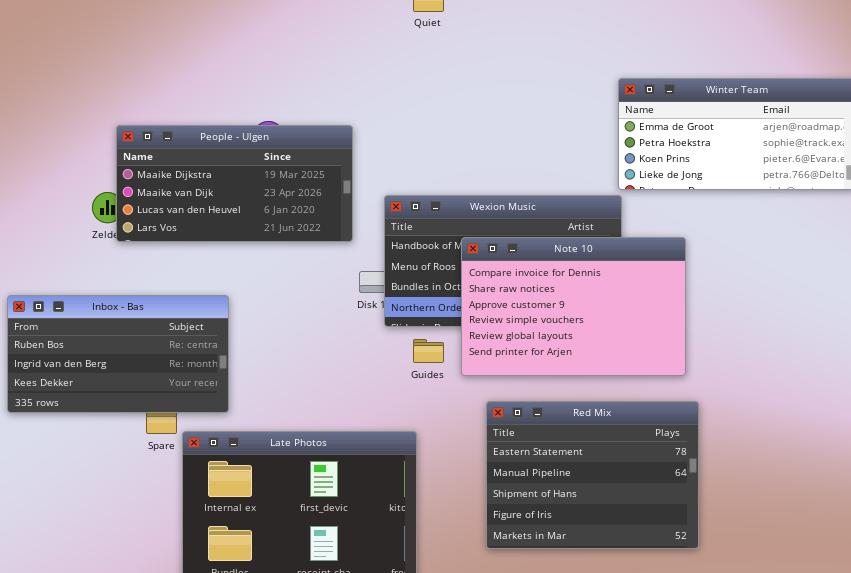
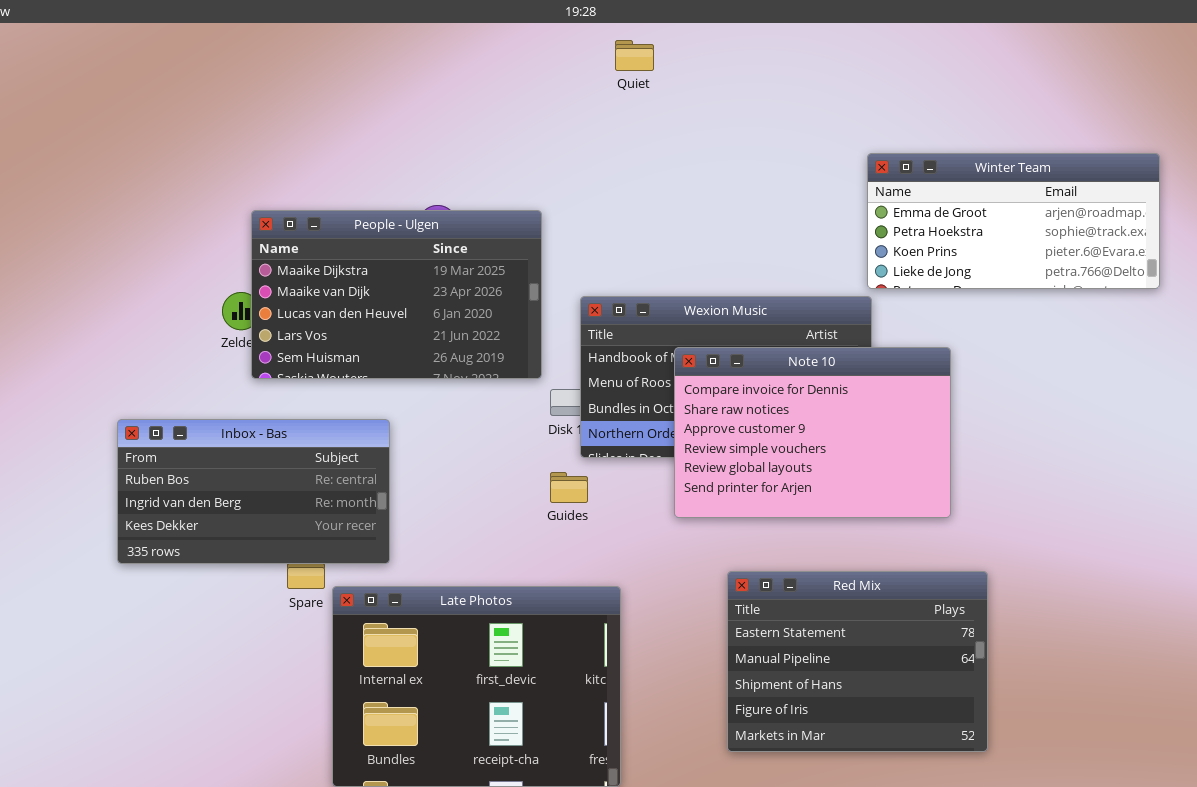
People - Ulgen: [116,125,353,242] -> [251,210,542,379], resized
Guides: [413,339,444,363] -> [550,472,588,503], moved
Red Mix: [486,401,699,549] -> [727,571,988,752], moved

